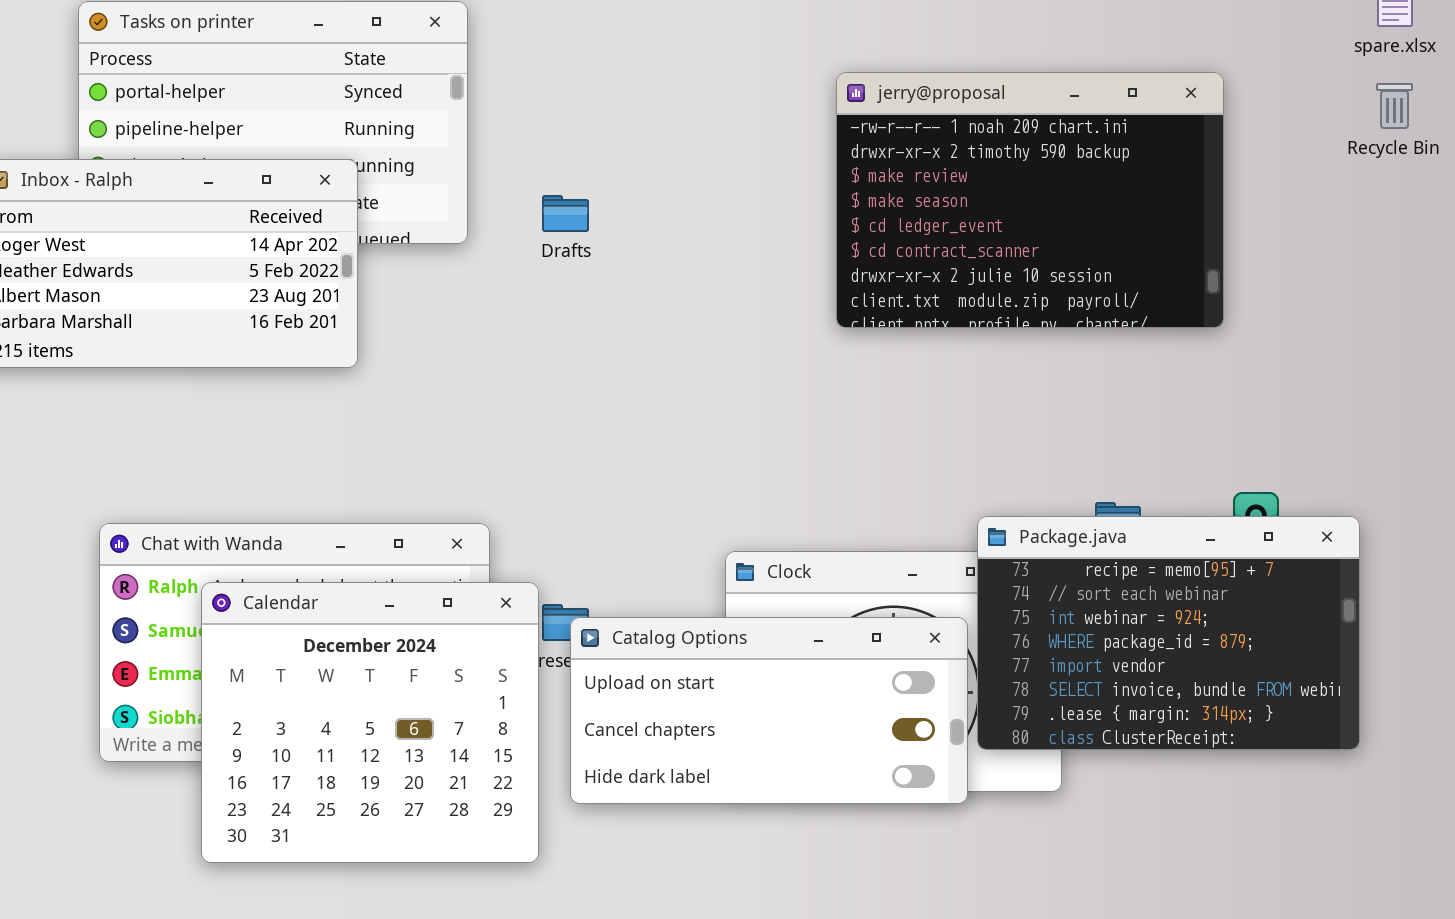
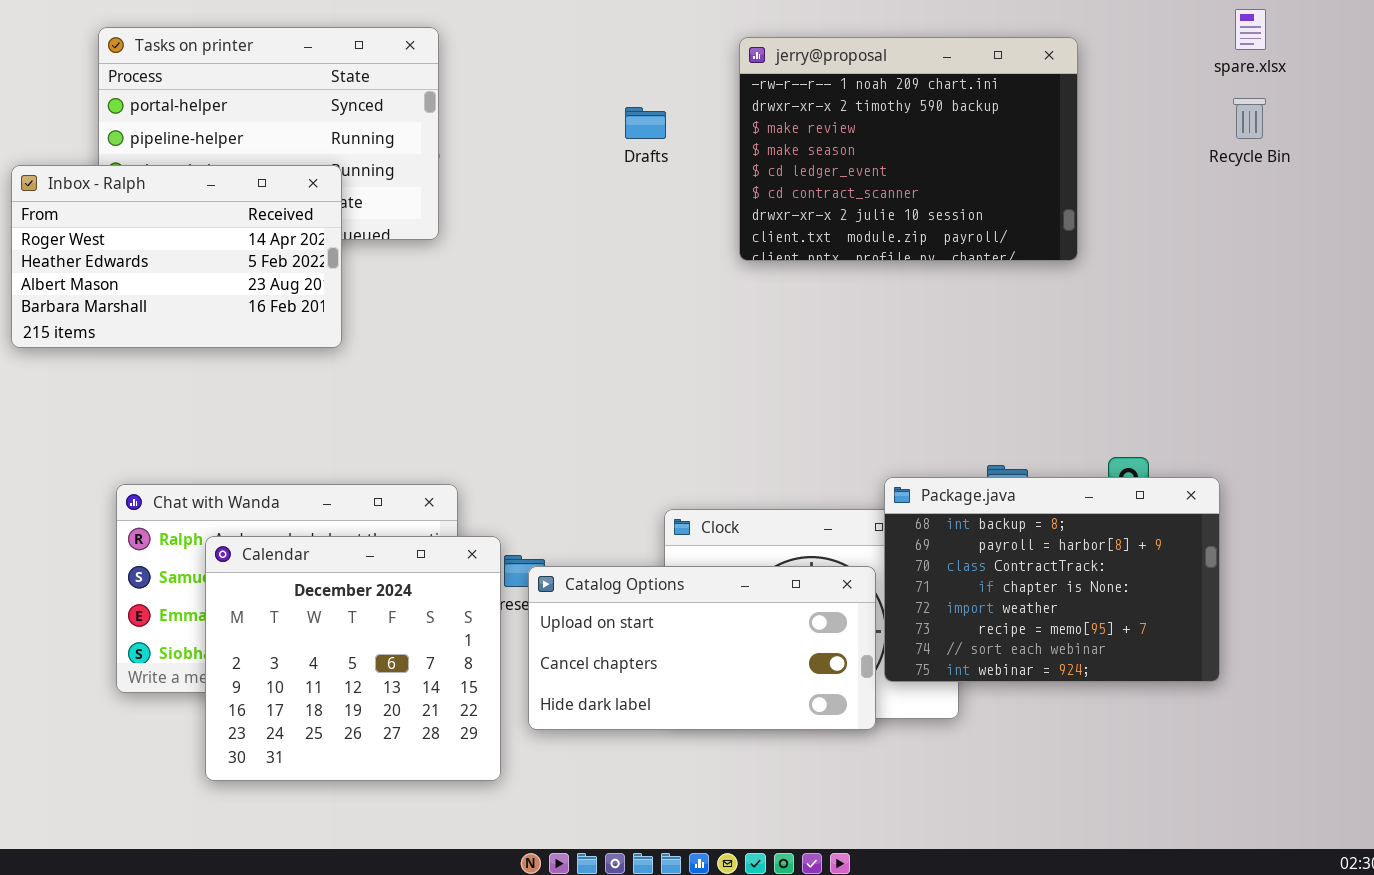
jerry@proposal: [836,72,1224,328] -> [739,37,1078,261], moved
Drafts: [542,195,589,232] -> [625,107,666,139], moved
Package.java: [977,516,1360,750] -> [884,477,1220,682], scrolled up 5 rows

